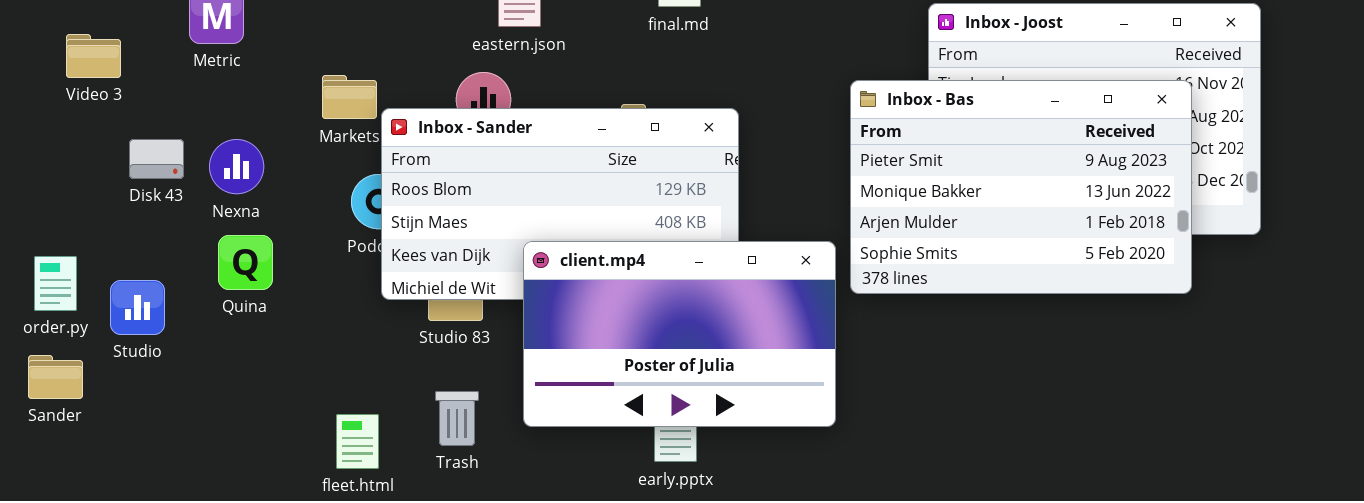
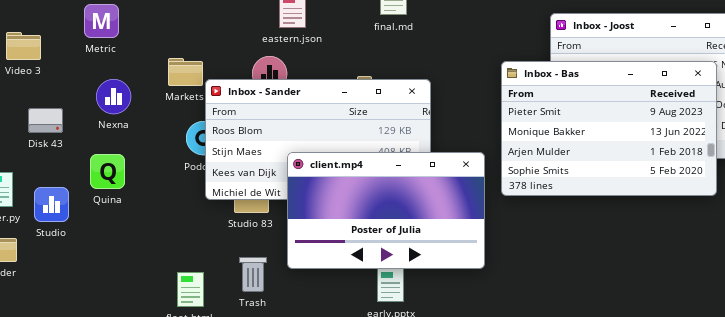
Disk 43: [129,139,184,179] -> [28,108,63,133], moved
Nexna: [209,139,264,194] -> [96,79,131,114], moved
Quina: [218,235,273,290] -> [90,154,125,189], moved
client.mp4: [523,241,836,427] -> [287,152,485,269], moved

